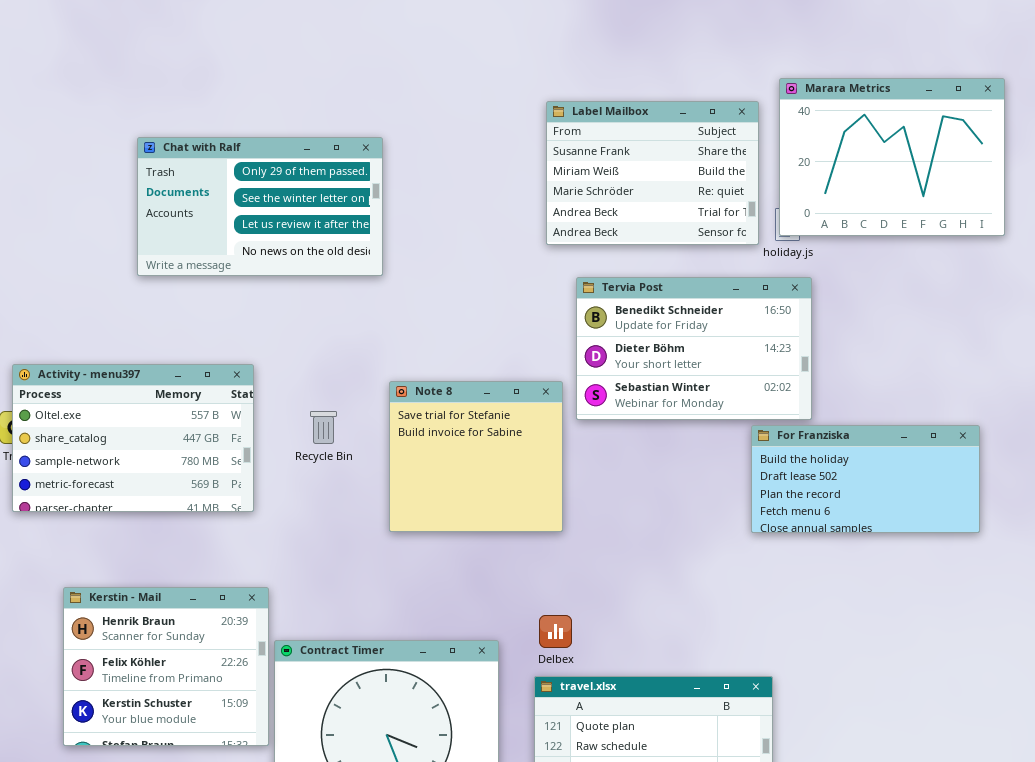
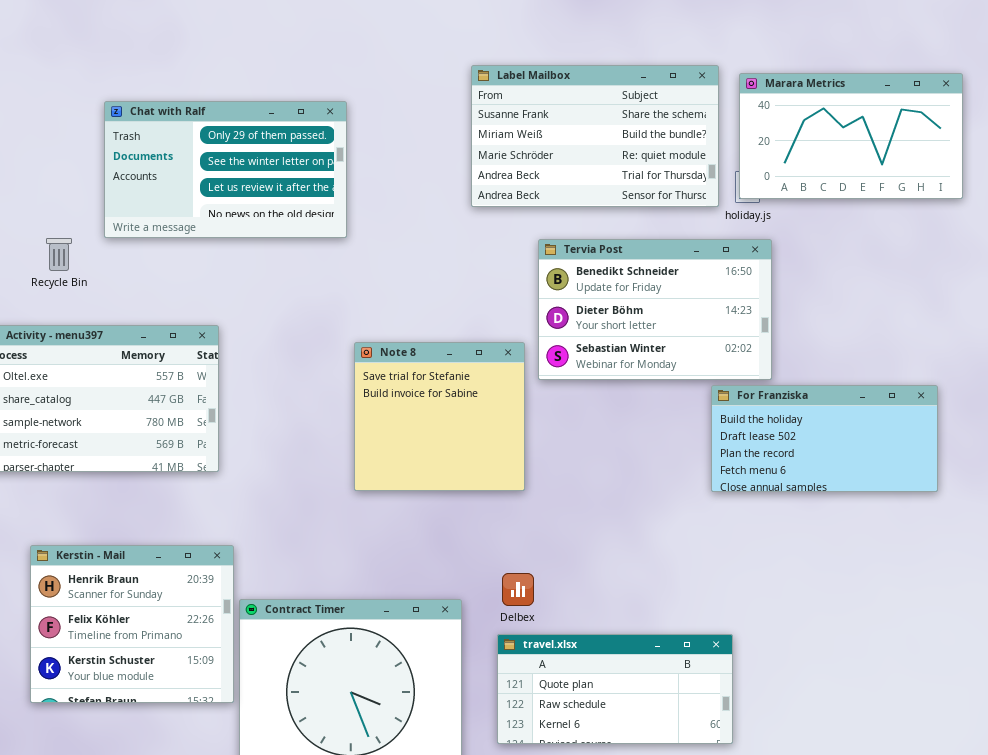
Marara Metrics: [779,78,1005,236] -> [739,73,963,199], resized
Label Mailbox: [546,101,759,245] -> [471,65,719,207], resized
Recycle Bin: [310,411,337,444] -> [46,238,72,271], moved

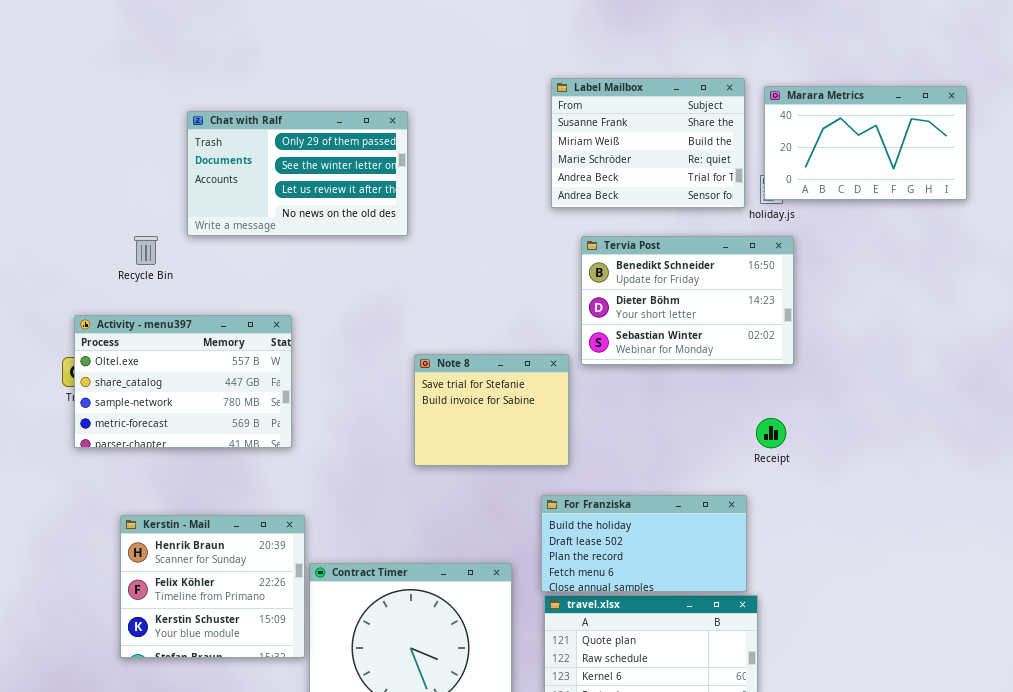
Label Mailbox: [471,65,719,207] -> [551,78,745,208], resized
Note 8: [354,342,525,491] -> [414,354,569,466], resized
For Franziska: [711,385,938,492] -> [541,495,747,592], moved

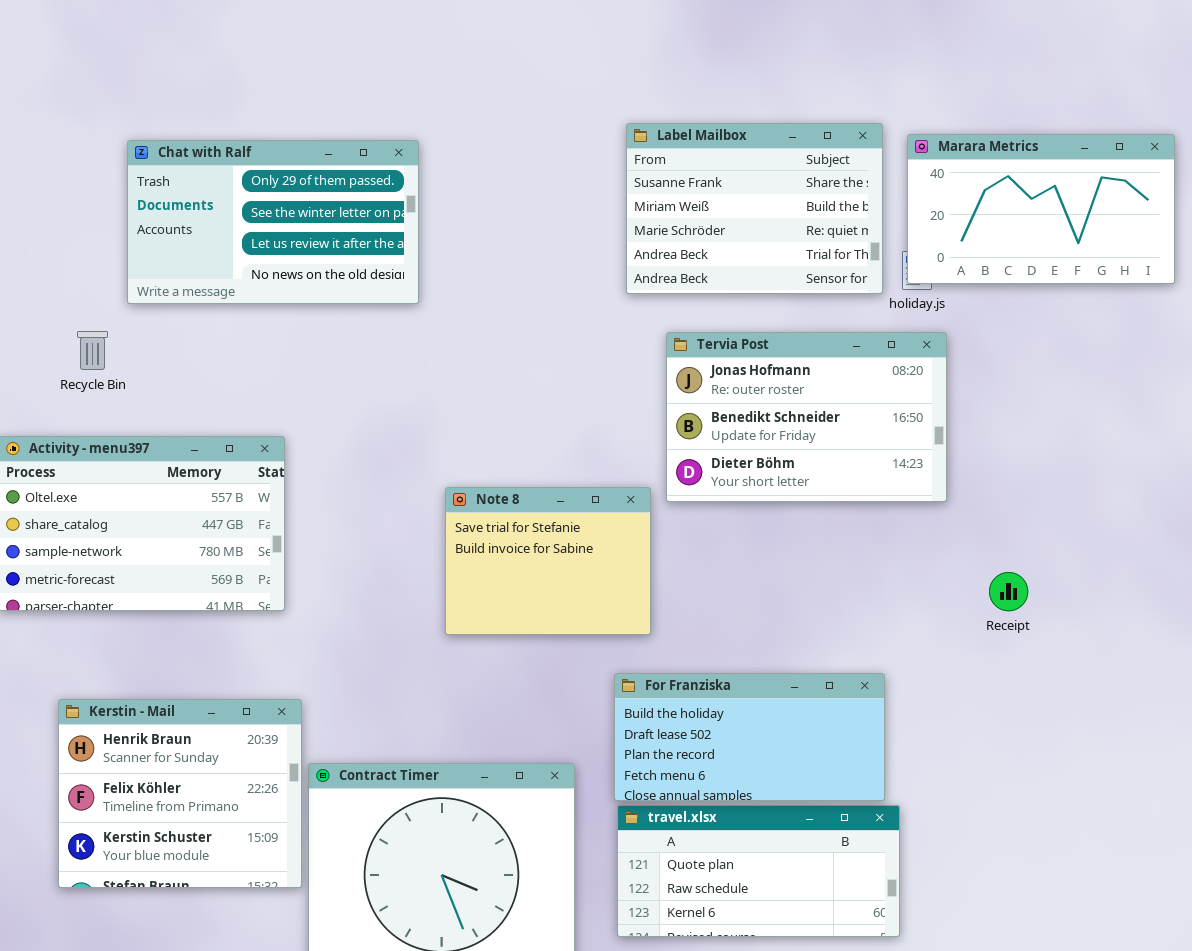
Chat with Ralf: [187,111,408,236] -> [127,140,419,304], moved
Tervia Post: [581,236,794,365] -> [666,332,947,502], scrolled up 1 row
Receipt: [756,418,786,448] -> [989,572,1028,611], moved

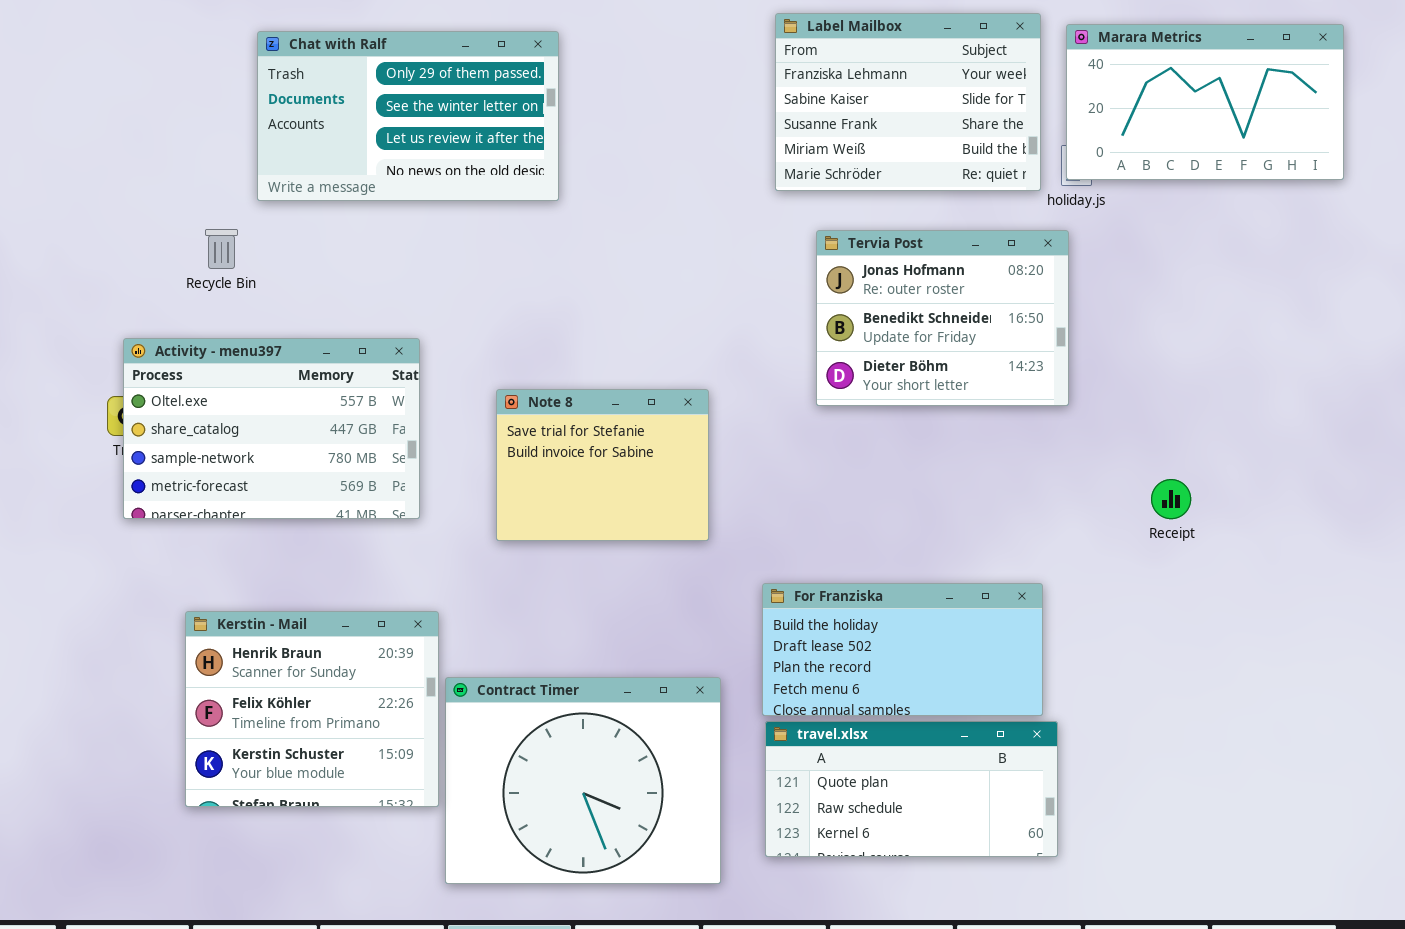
Label Mailbox: [626,123,883,294] -> [775,13,1041,191], scrolled up 2 rows
Tervia Post: [666,332,947,502] -> [816,230,1069,406], resized
Note 8: [445,487,651,635] -> [496,389,709,541], moved

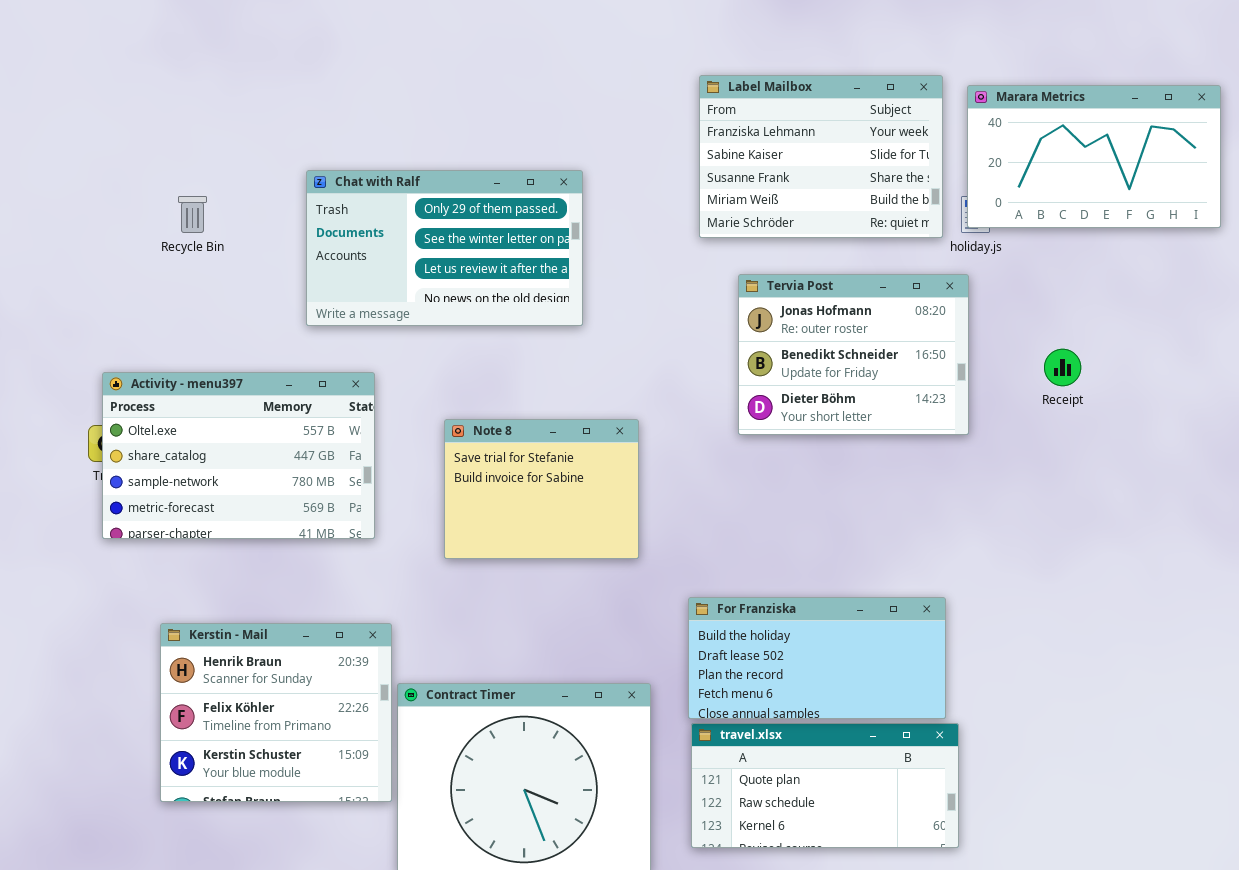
Chat with Ralf: [257,31,559,201] -> [306,170,583,326], moved
Recycle Bin: [205,229,238,269] -> [178,196,207,233], moved
Receipt: [1151,479,1191,519] -> [1044,349,1081,386], moved

